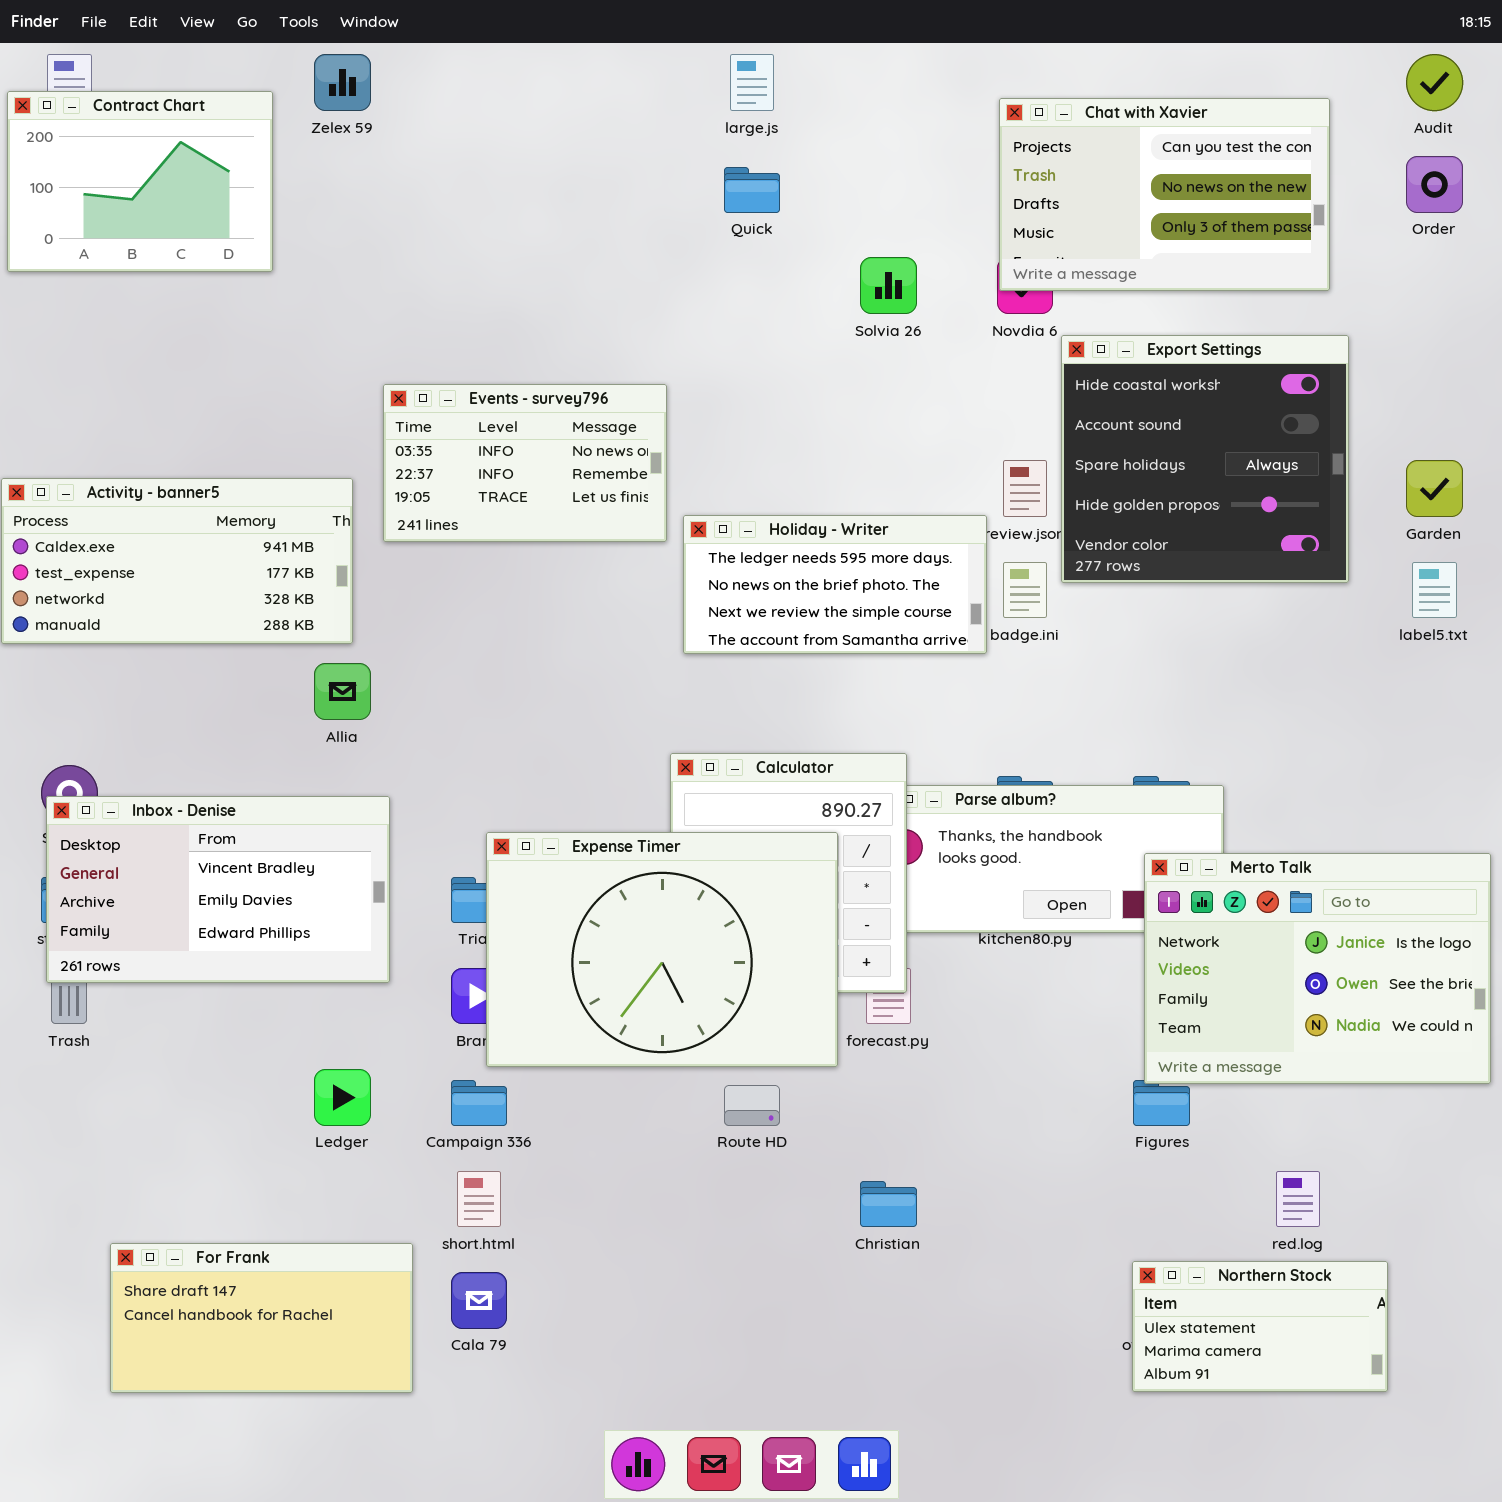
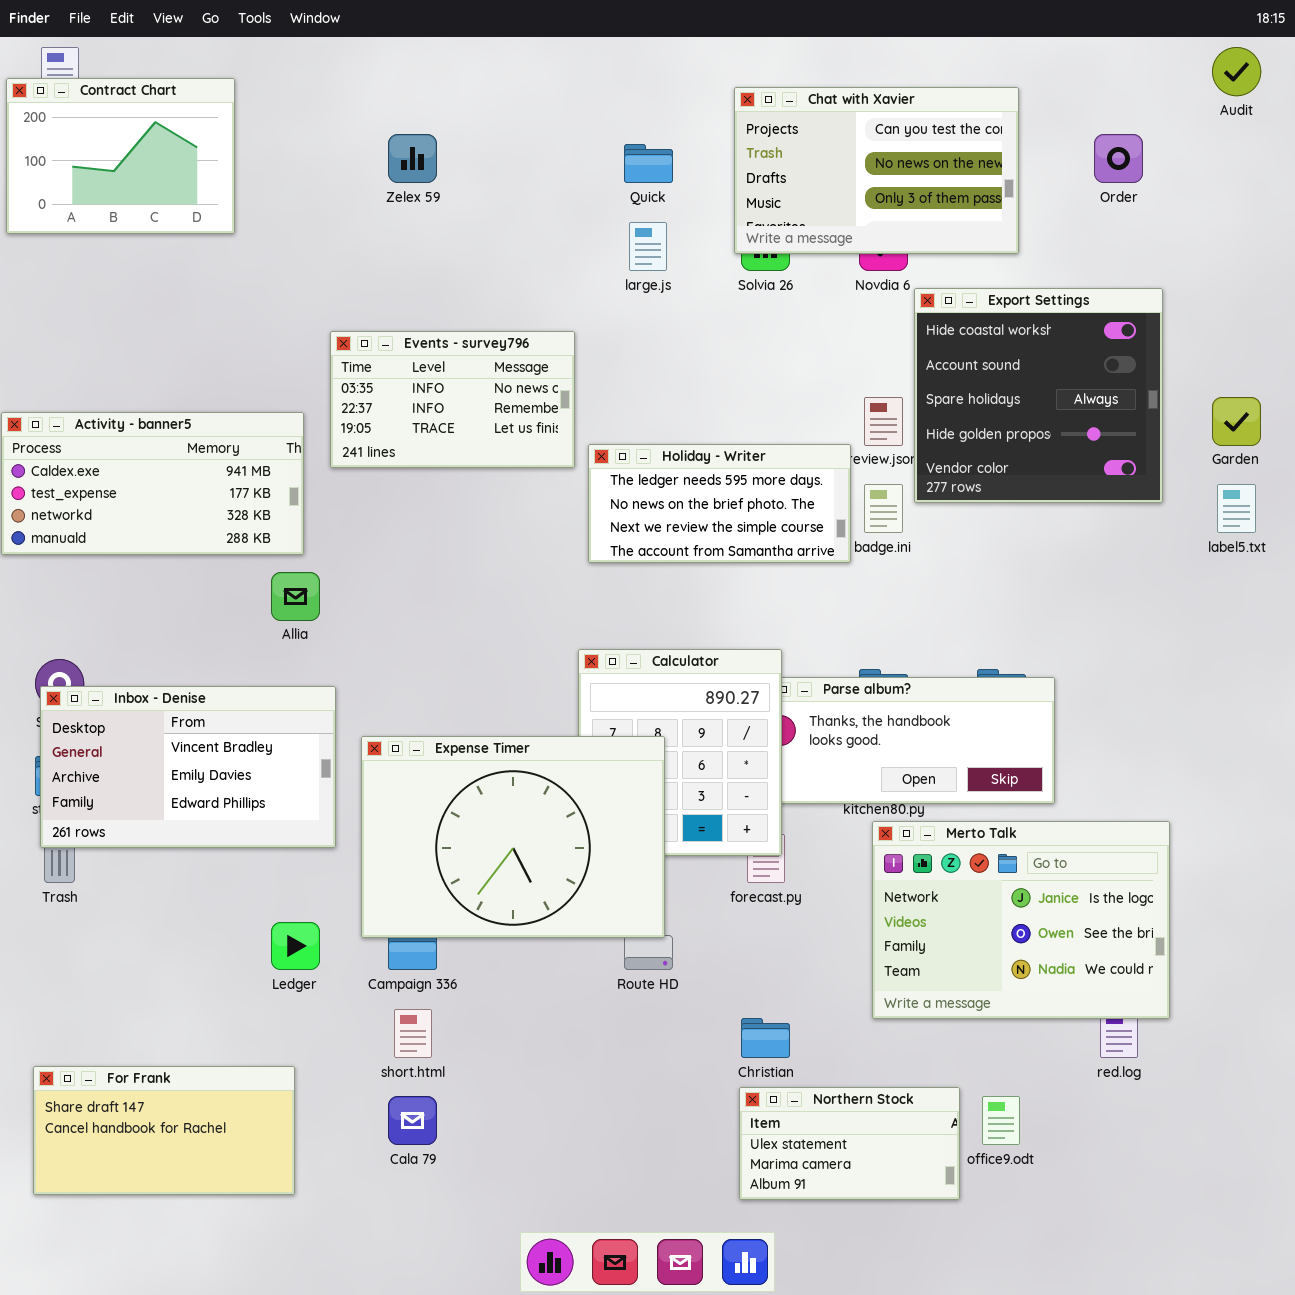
Zelex 59: [314,54,371,111] -> [388,134,437,183], moved
large.js: [730,54,774,111] -> [629,222,667,271], moved
Chat with Xavier: [999,98,1330,291] -> [734,87,1019,254], moved
Order: [1406,156,1463,213] -> [1094,134,1143,183], moved
Expense Timer: [486,832,838,1067] -> [361,736,665,938], moved
Merto Talk: [1144,853,1491,1084] -> [872,821,1170,1019], moved
For Frank: [110,1243,413,1393] -> [33,1066,295,1195], moved
Northern Stock: [1132,1261,1388,1392] -> [739,1087,960,1200], moved

